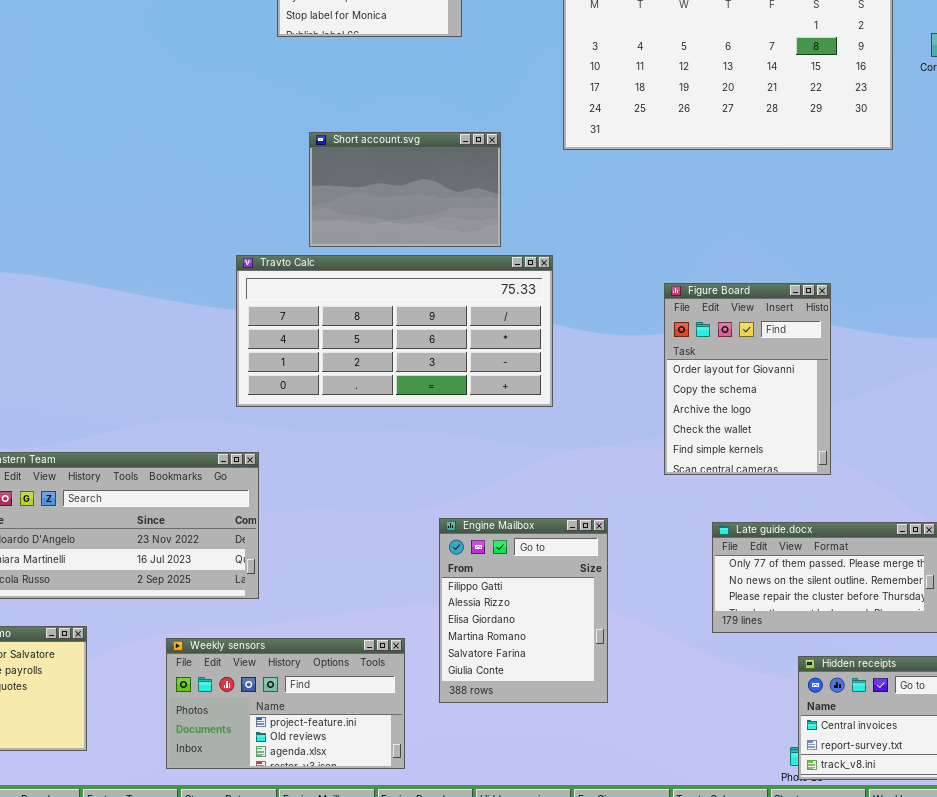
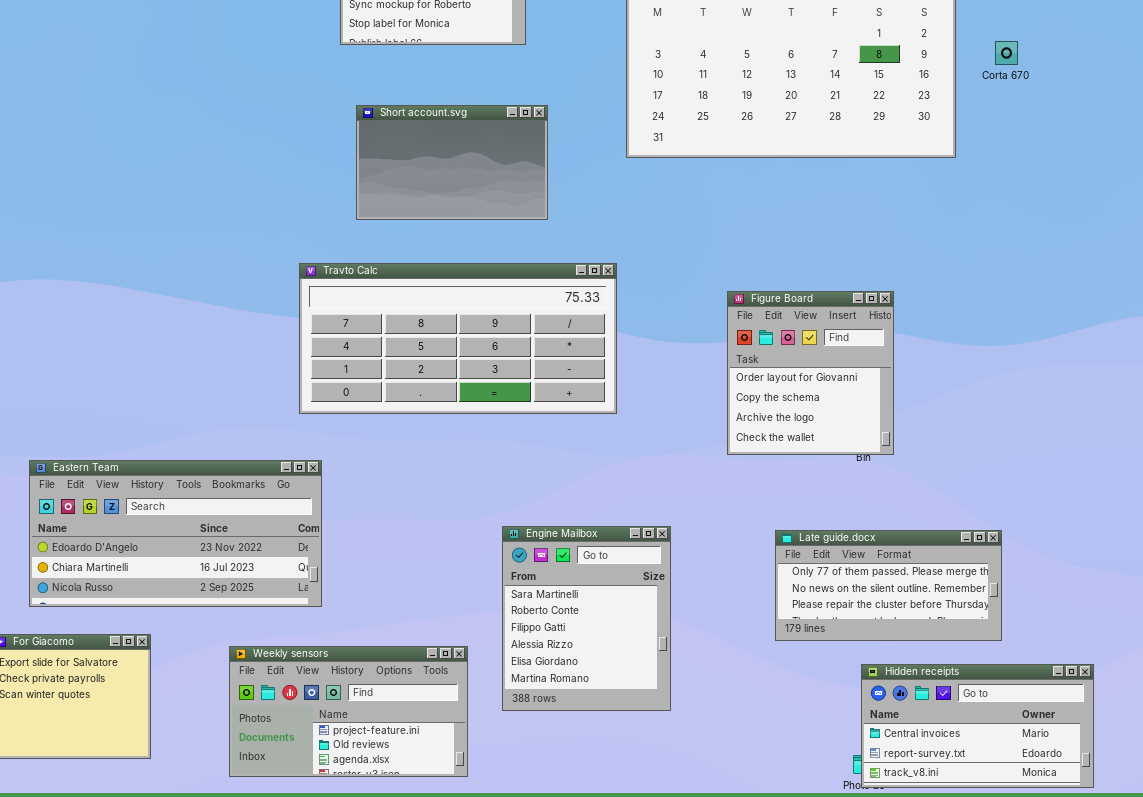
Short account.svg: [309,132,501,247] -> [356,105,548,220], moved
Figure Board: [664,283,831,475] -> [727,291,894,455], resized
Engine Mailbox: [439,518,608,703] -> [502,526,671,711], scrolled up 2 rows

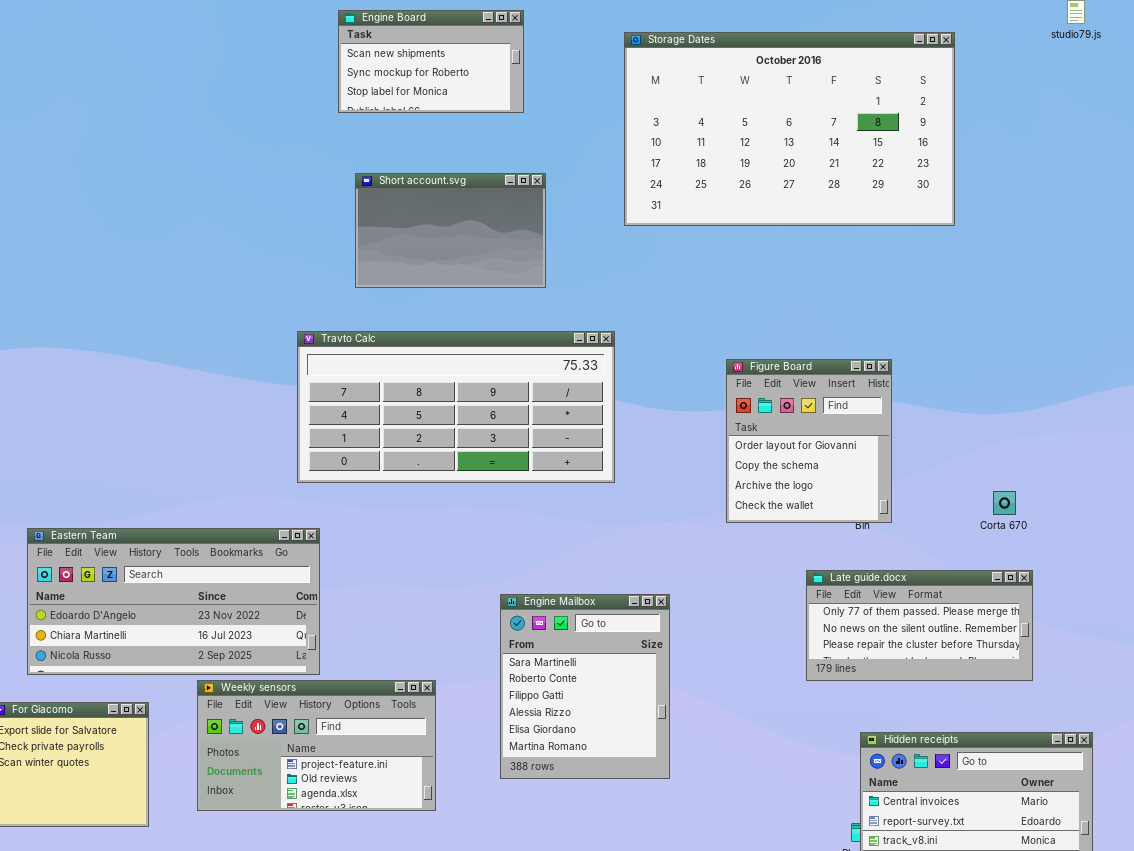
Corta 670: [995,41,1018,65] -> [993,491,1016,515], moved
Late guide.docx: [775,530,1002,641] -> [806,570,1033,681], moved
Weekly sensors: [229,646,468,777] -> [197,680,436,811], moved

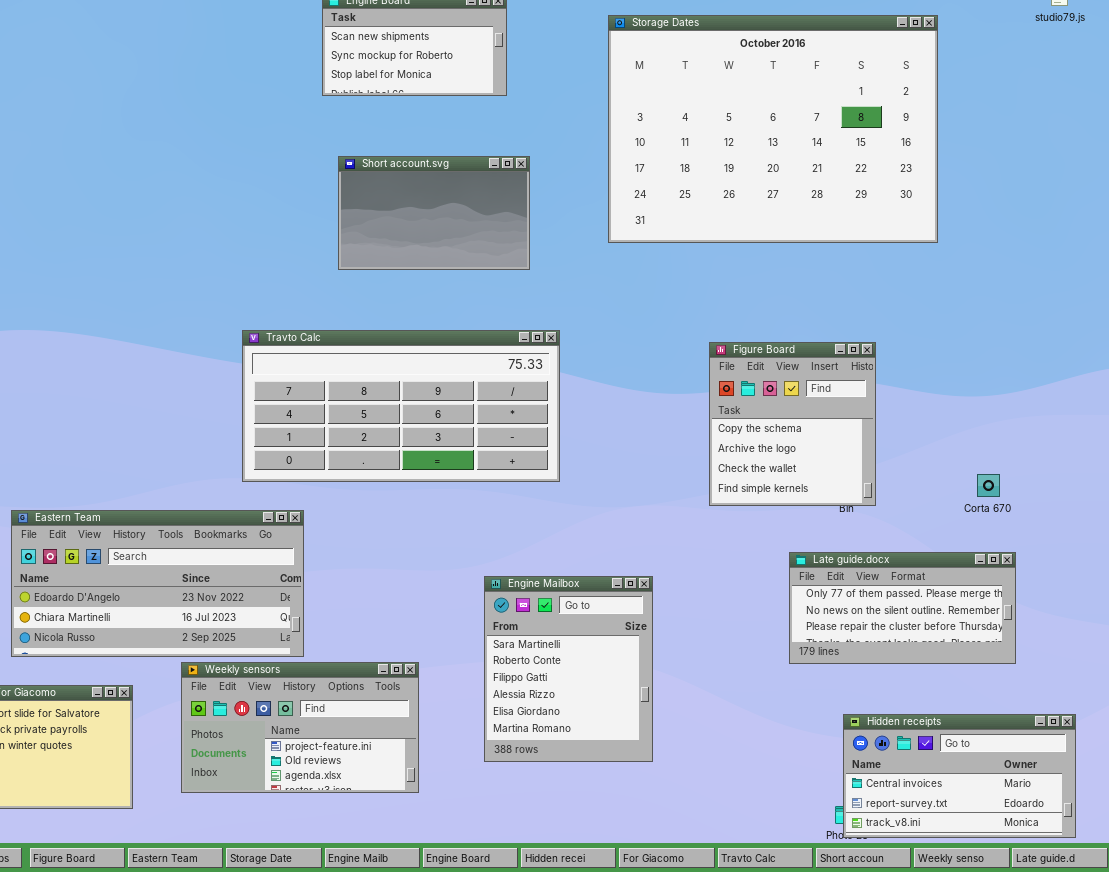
Storage Dates: [624,32,955,226] -> [608,15,938,243], resized
Travto Calc: [297,331,615,483] -> [242,330,560,482], moved
Figure Board: [726,359,892,523] -> [709,342,876,506], scrolled down 1 row

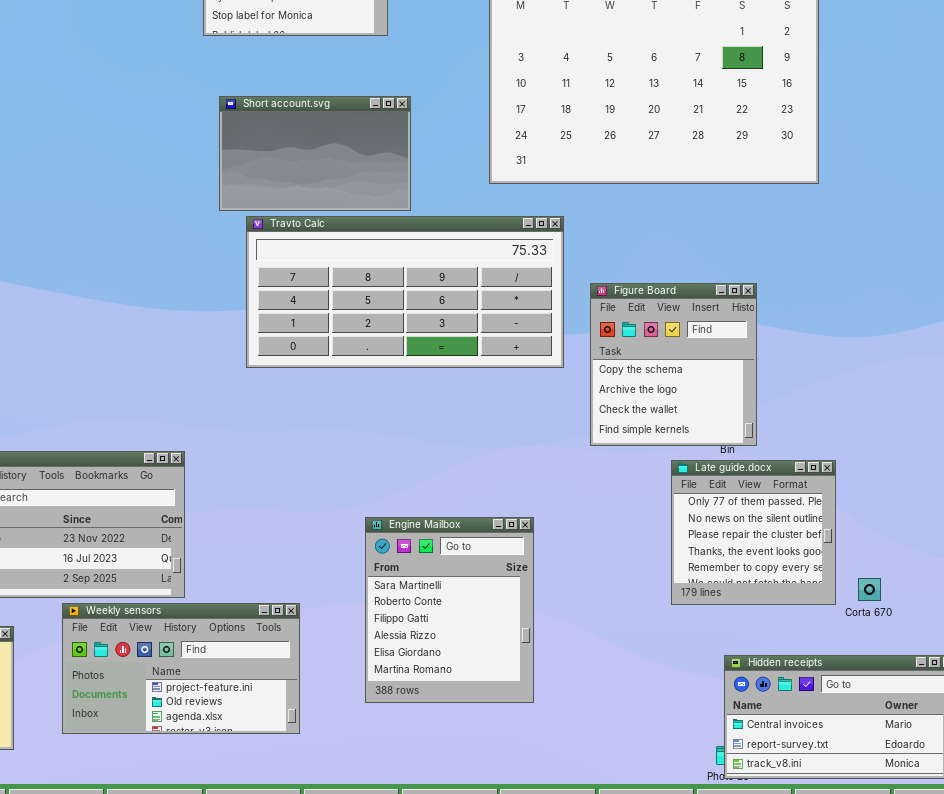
Travto Calc: [242,330,560,482] -> [246,216,564,368], moved
Corta 670: [977,474,1000,497] -> [858,578,881,601], moved
Late guide.docx: [789,552,1016,664] -> [671,460,836,605], resized

